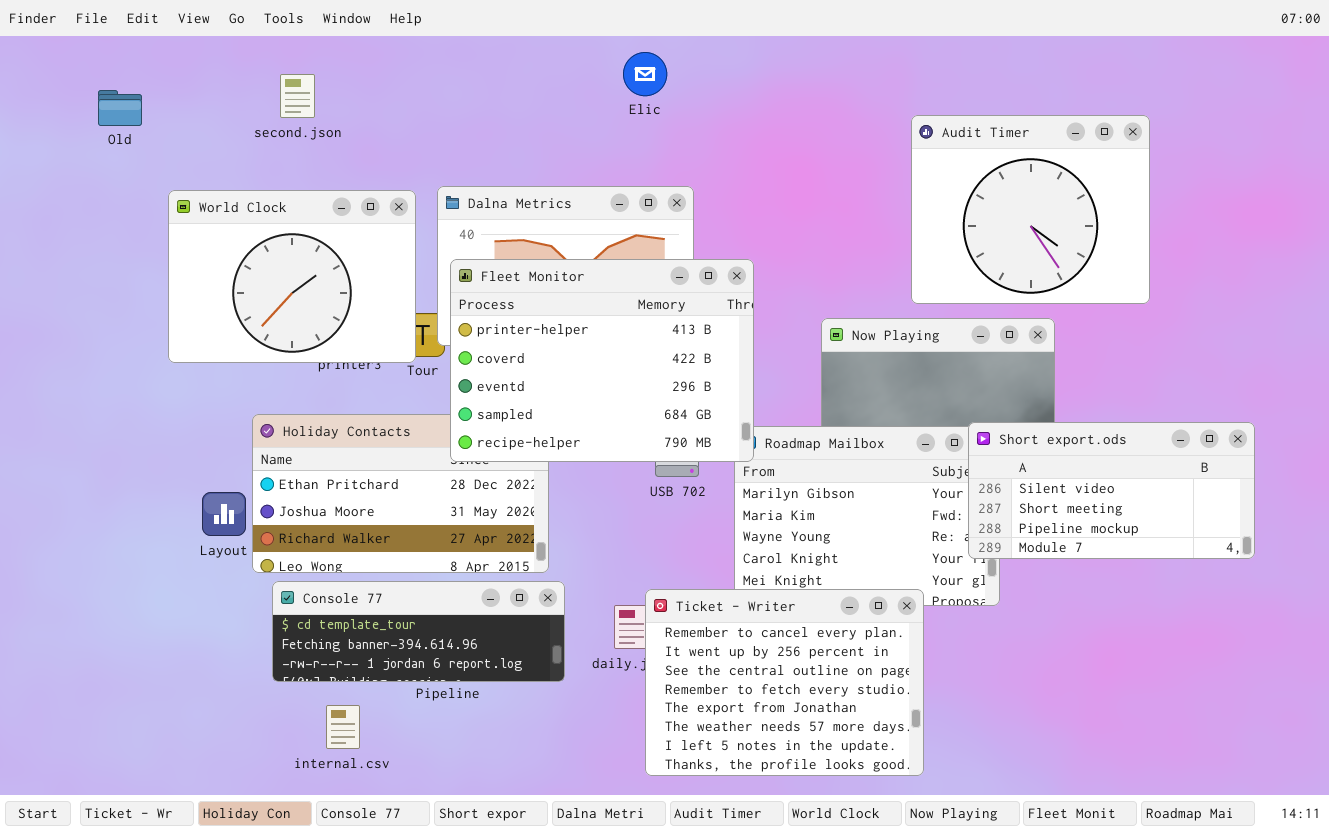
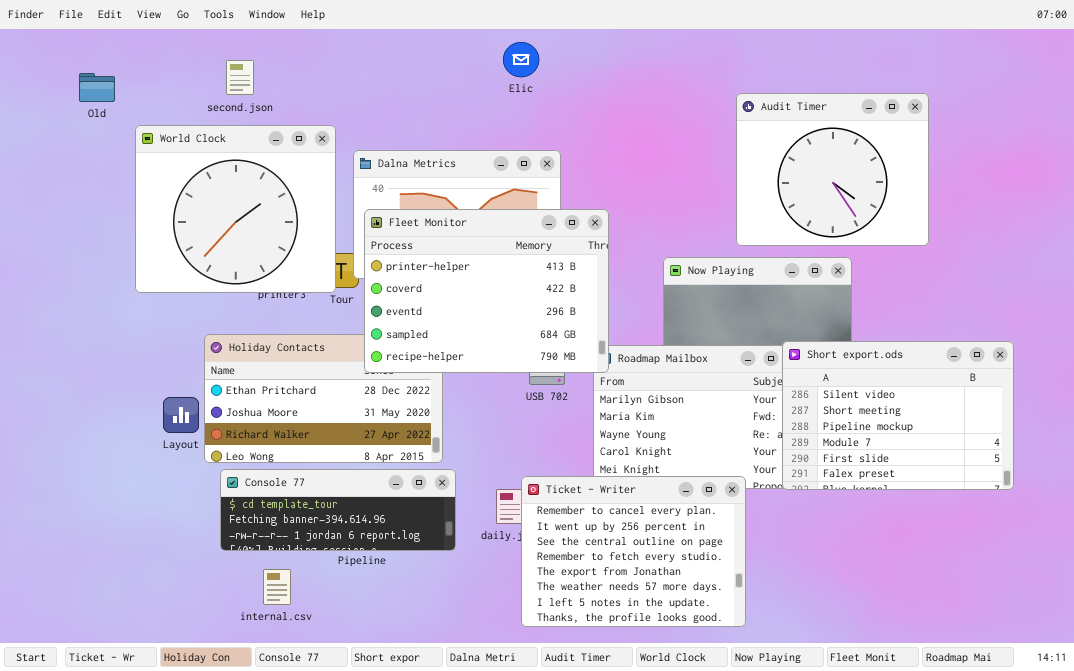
World Clock: [168,190,416,363] -> [135,125,336,293], resized
Short export.ods: [968,422,1255,559] -> [782,341,1014,490], resized

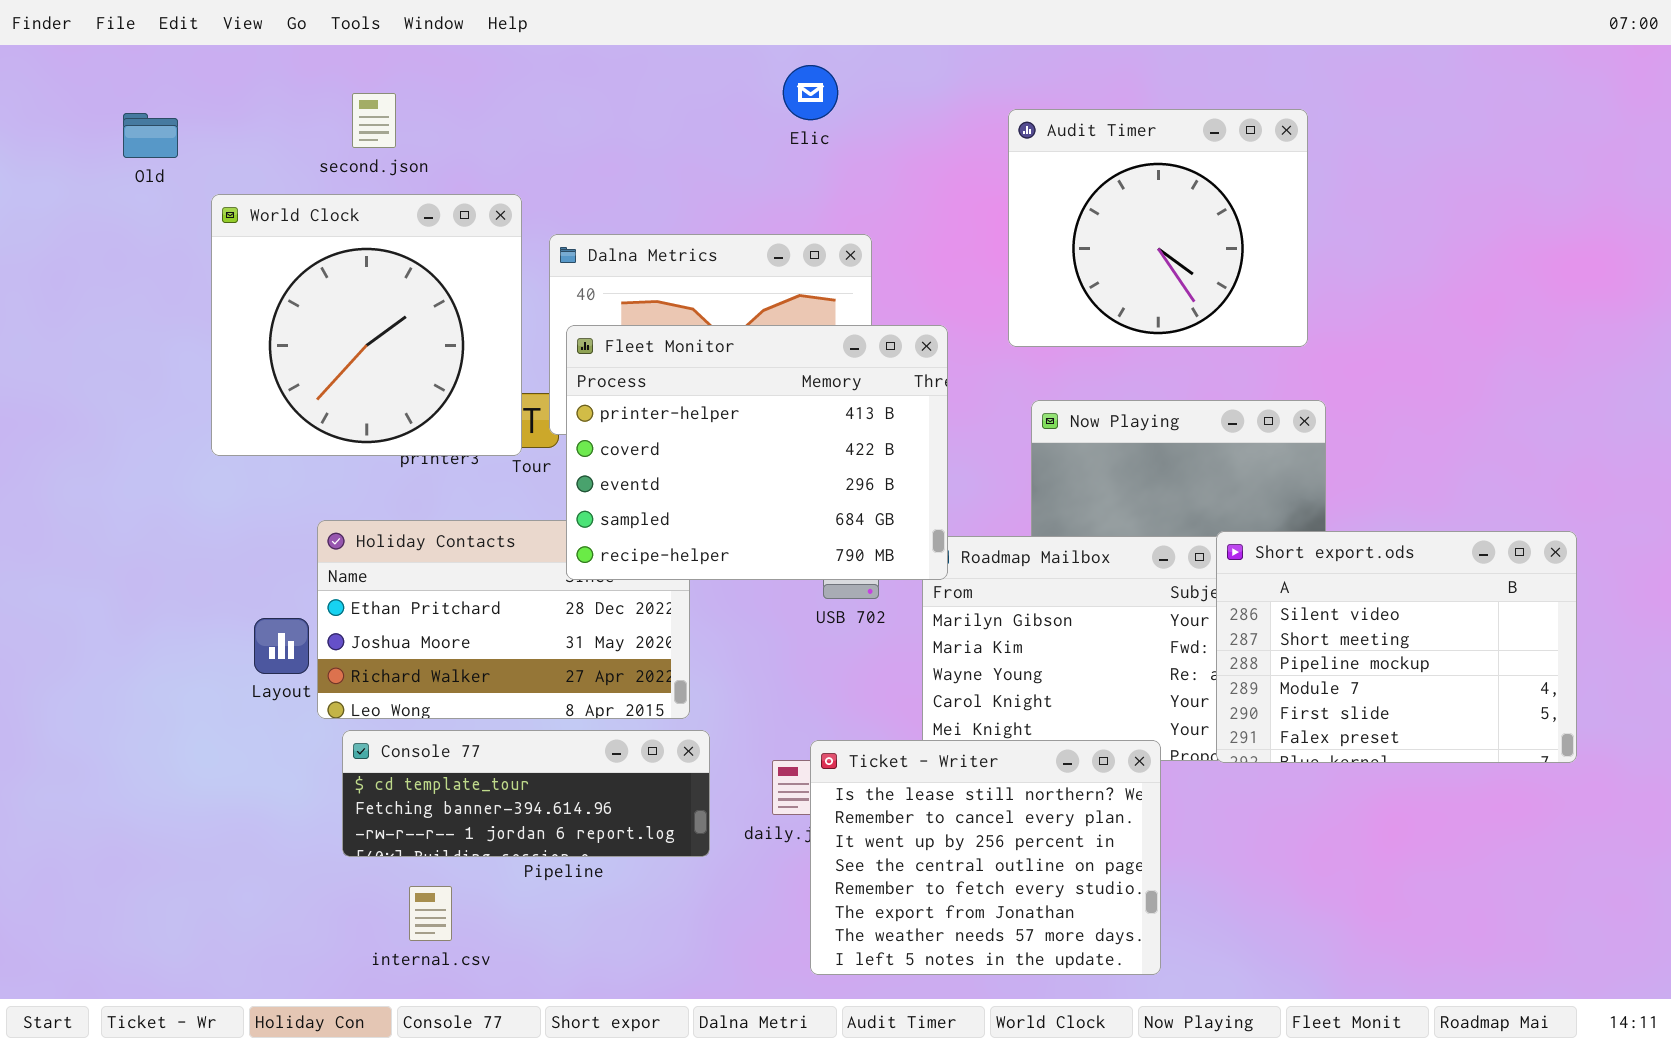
Audit Timer: [736,93,929,246] -> [1008,109,1308,347], moved
Ticket - Writer: [521,476,746,627] -> [810,740,1161,975], scrolled up 1 row

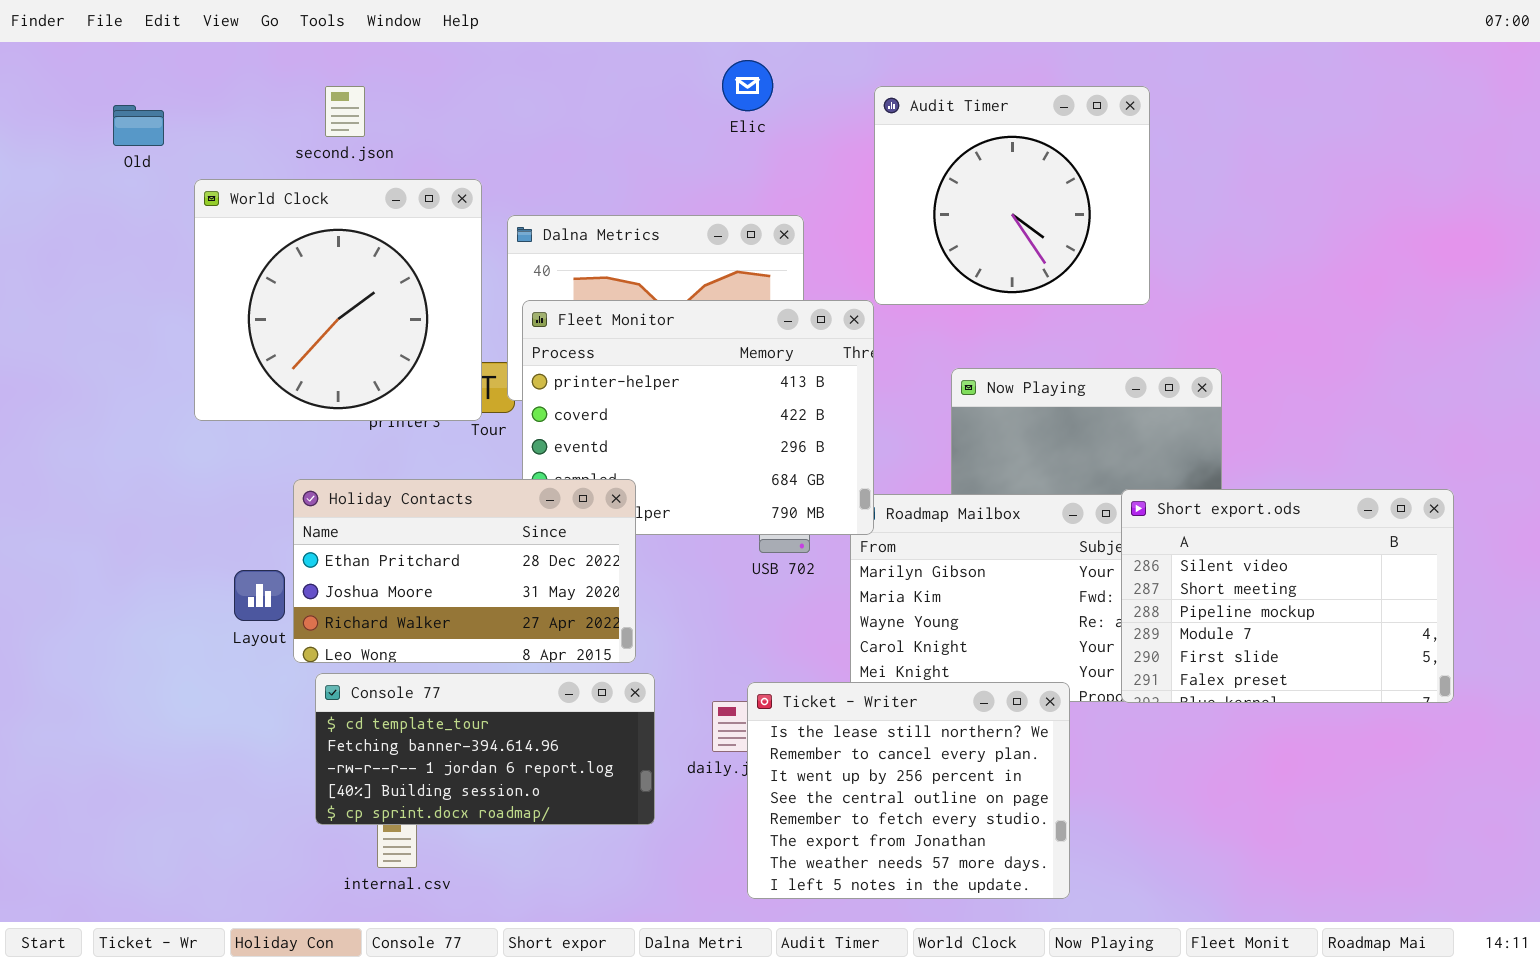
Audit Timer: [1008,109,1308,347] -> [874,86,1150,305], moved
Holiday Contacts: [317,520,690,719] -> [293,479,636,663], raised
Console 77: [342,730,710,857] -> [315,673,655,825], resized

